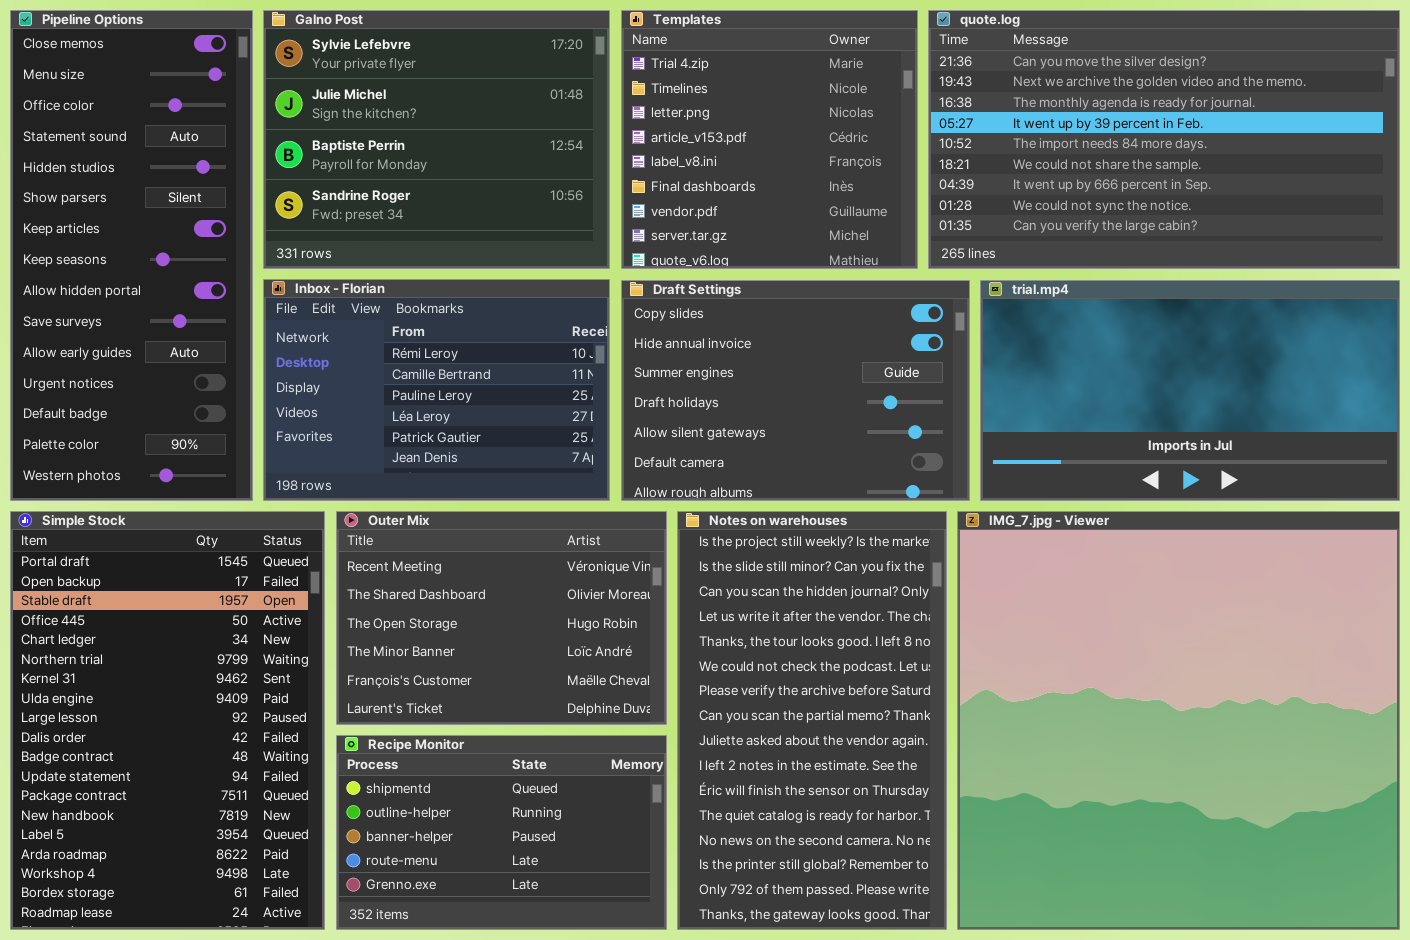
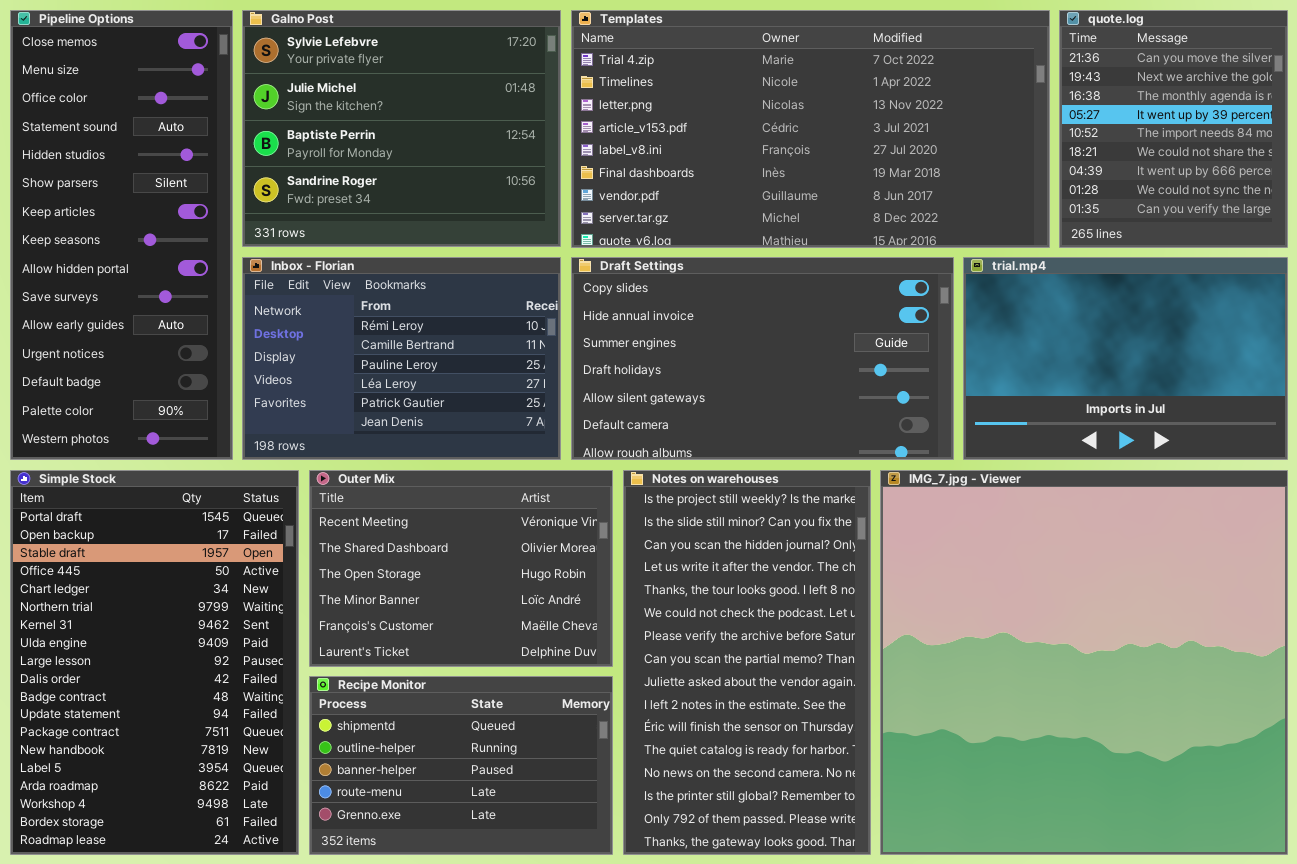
Templates: [621,10,918,269] -> [571,10,1050,248], resized
quote.log: [928,10,1400,269] -> [1059,10,1288,248], resized
Draft Settings: [621,280,970,501] -> [571,257,954,460], resized
trial.mp4: [980,280,1400,501] -> [963,257,1288,460], resized

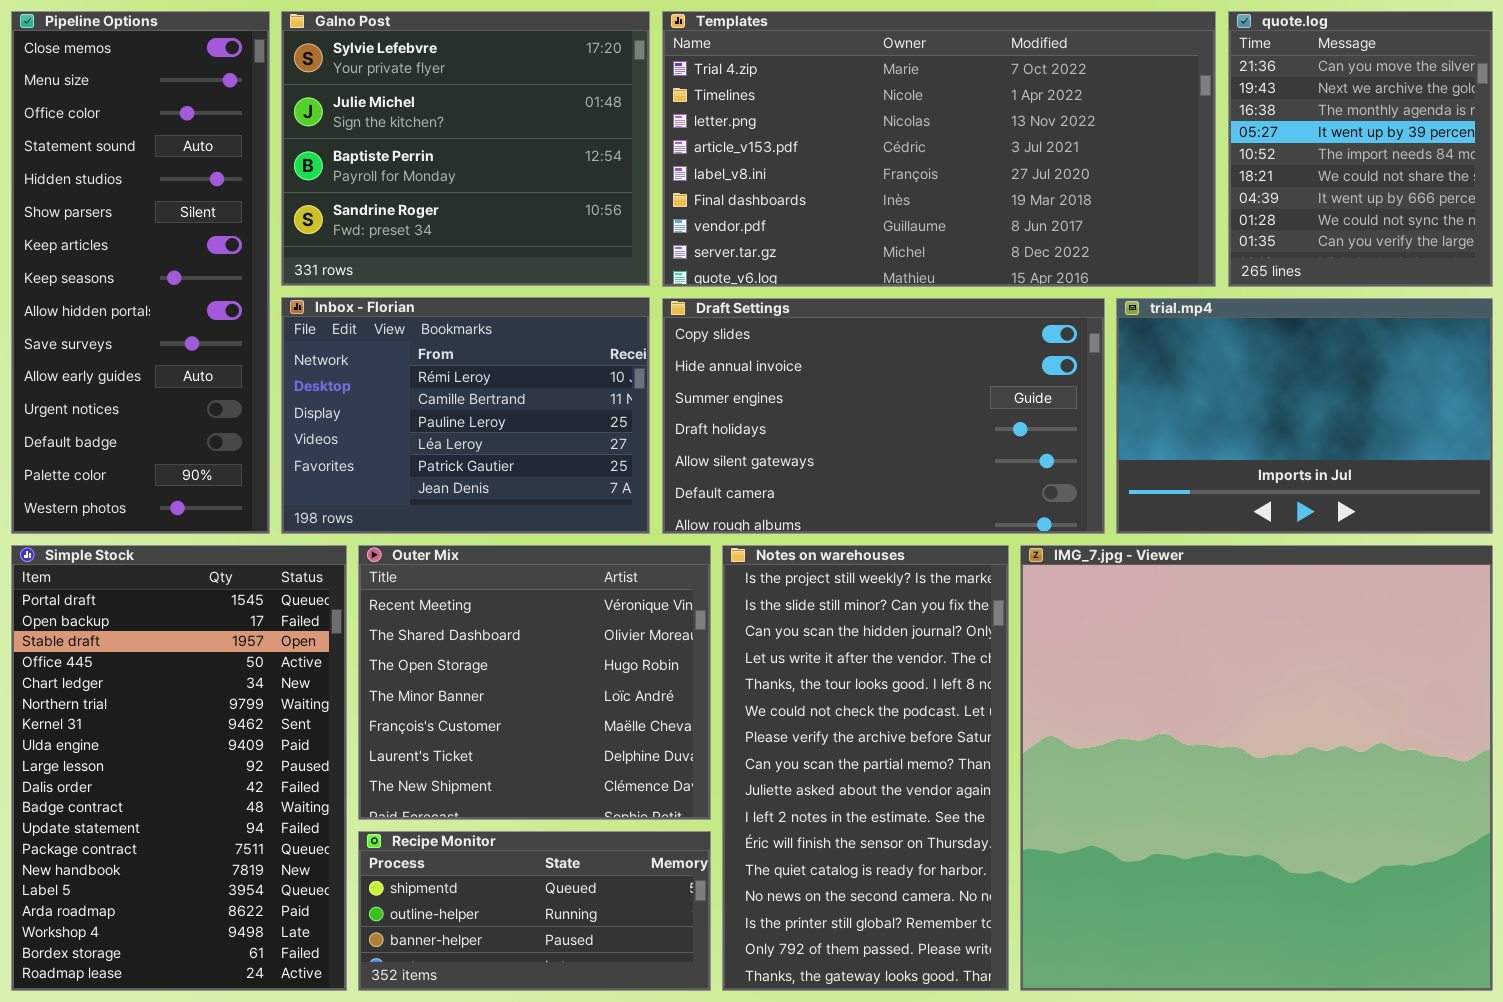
Outer Mix: [309,470,613,667] -> [358,545,711,820], resized
Recipe Monitor: [309,676,613,855] -> [358,831,711,991], resized

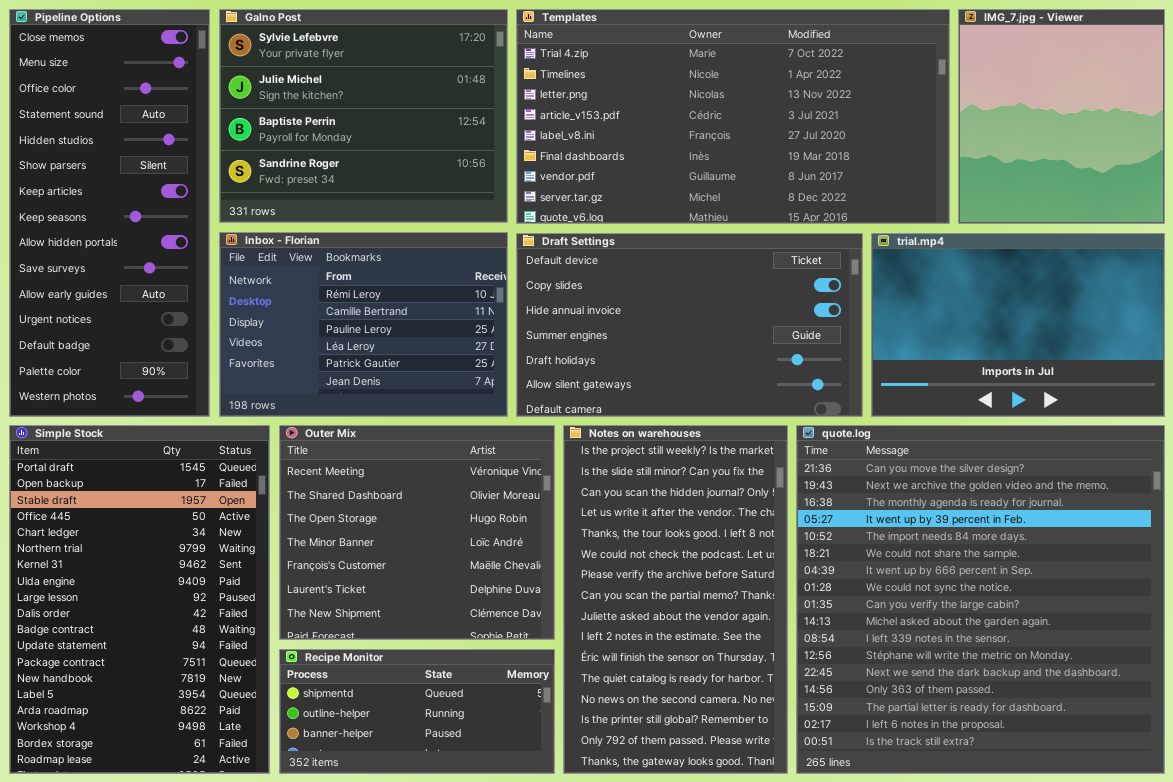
quote.log: [1228,11,1493,287] -> [796,425,1165,774], moved, resized
Draft Settings: [662,298,1105,534] -> [516,233,863,417], scrolled up 1 row
IMG_7.jpg - Viewer: [1020,545,1493,991] -> [958,9,1165,224], moved, resized

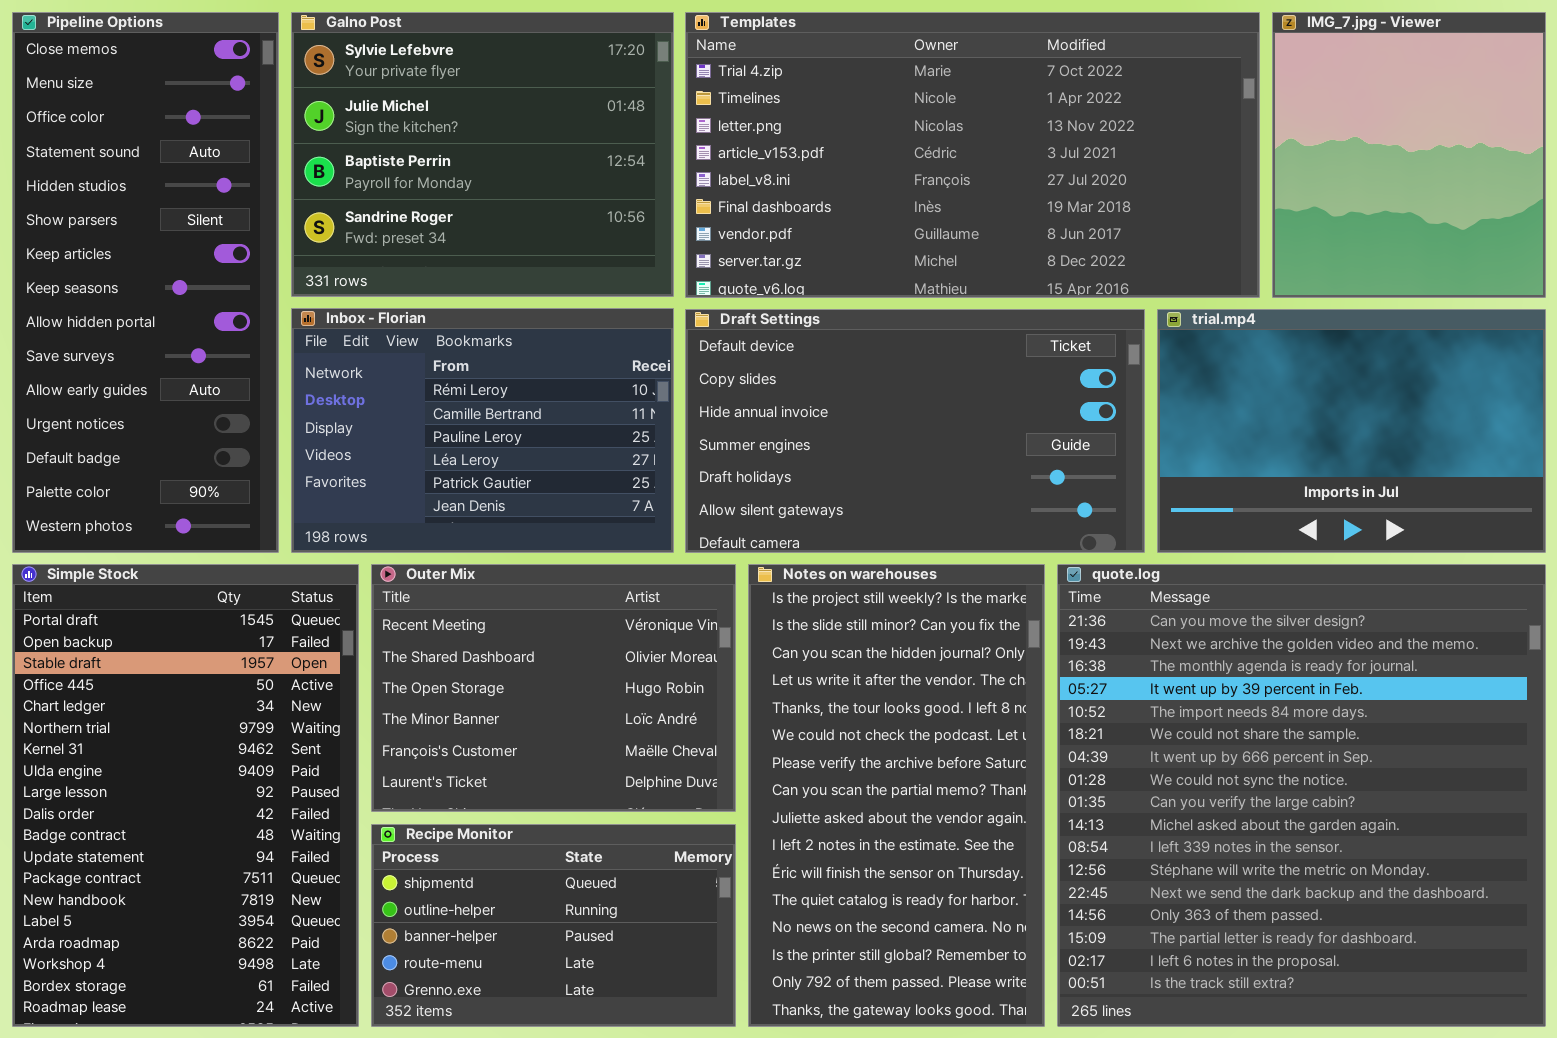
Outer Mix: [279,425,555,640] -> [371,564,736,812], resized
Recipe Monitor: [279,649,555,774] -> [371,824,736,1027], resized

